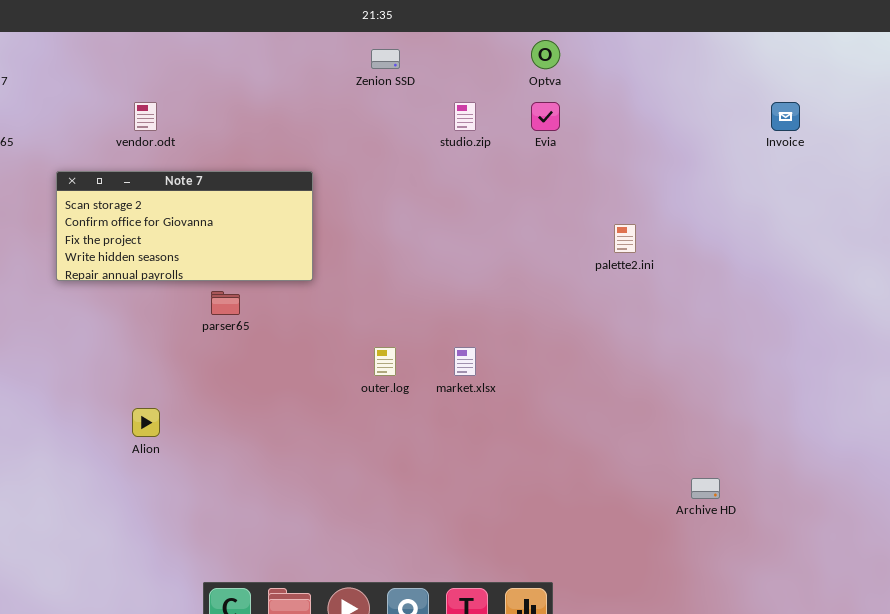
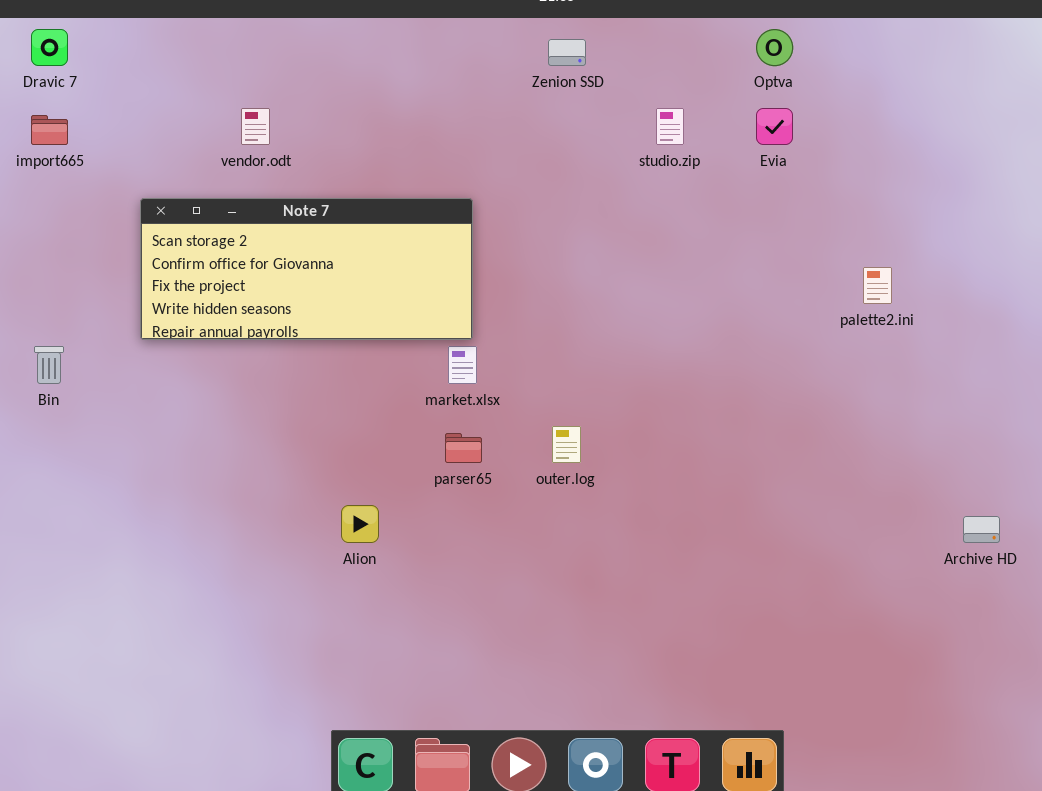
parser65: [211,291,240,315] -> [445,433,482,463], moved
market.xlsx: [454,347,476,376] -> [448,346,477,384], moved
Alion: [132,408,160,437] -> [341,505,379,543], moved
Archive HD: [691,478,720,499] -> [963,516,1000,543], moved

